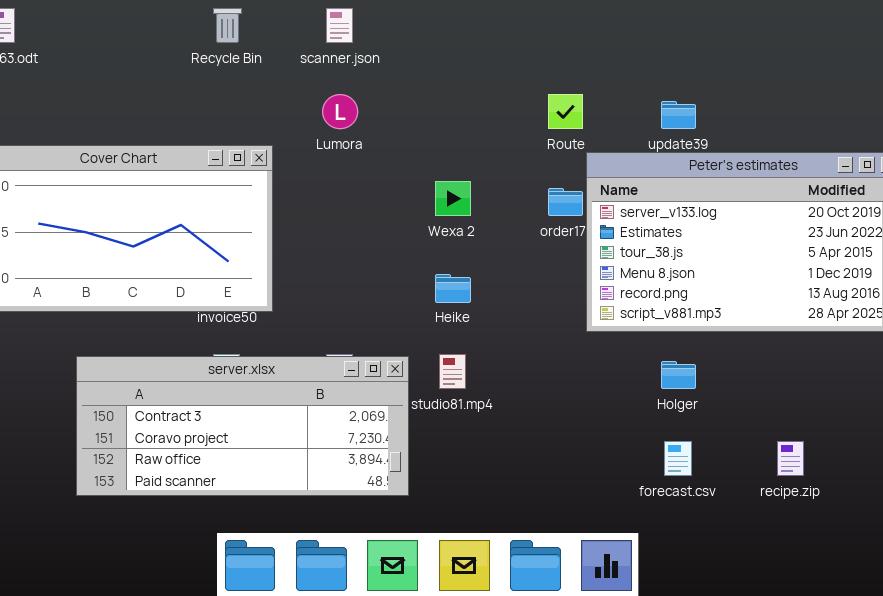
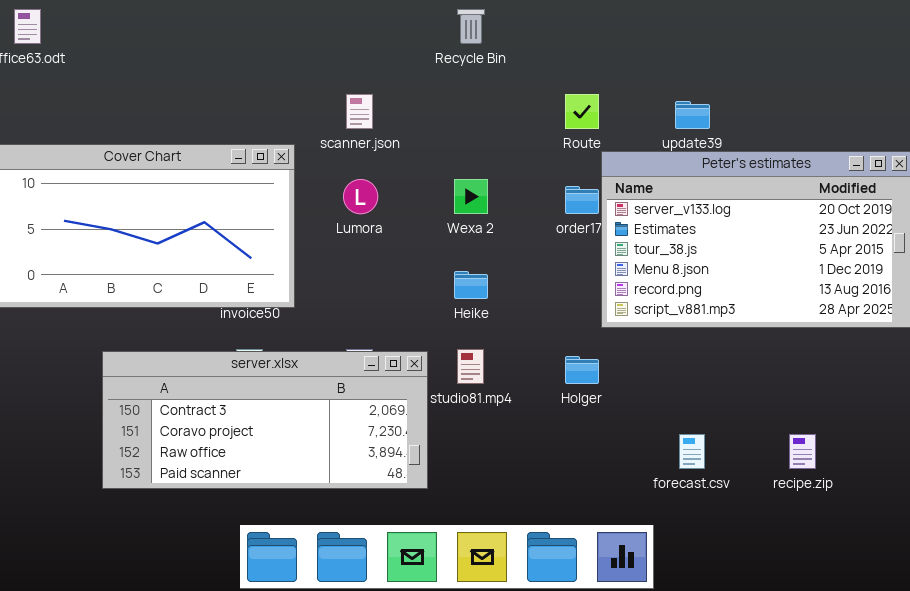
Recycle Bin: [213,8,242,43] -> [457,9,485,44], moved
scanner.json: [326,8,353,43] -> [346,94,373,129], moved
Lumora: [322,94,358,129] -> [343,179,378,214], moved
Holger: [661,361,696,389] -> [565,356,599,384], moved

